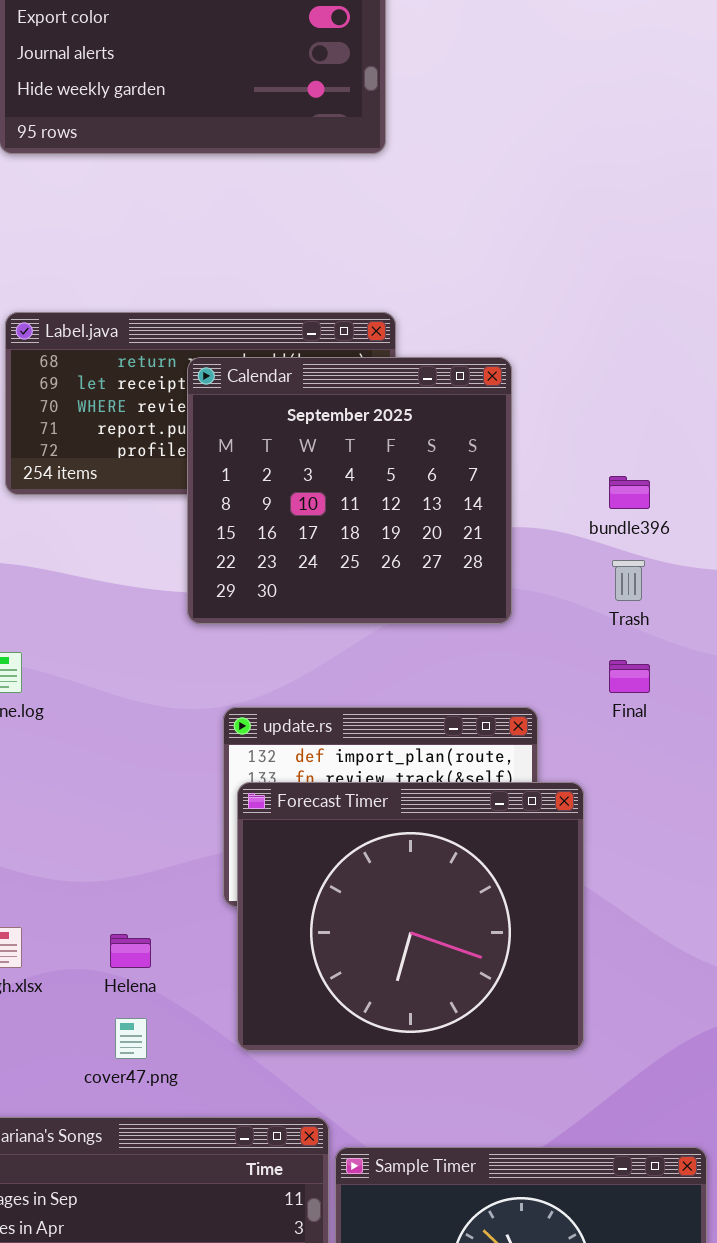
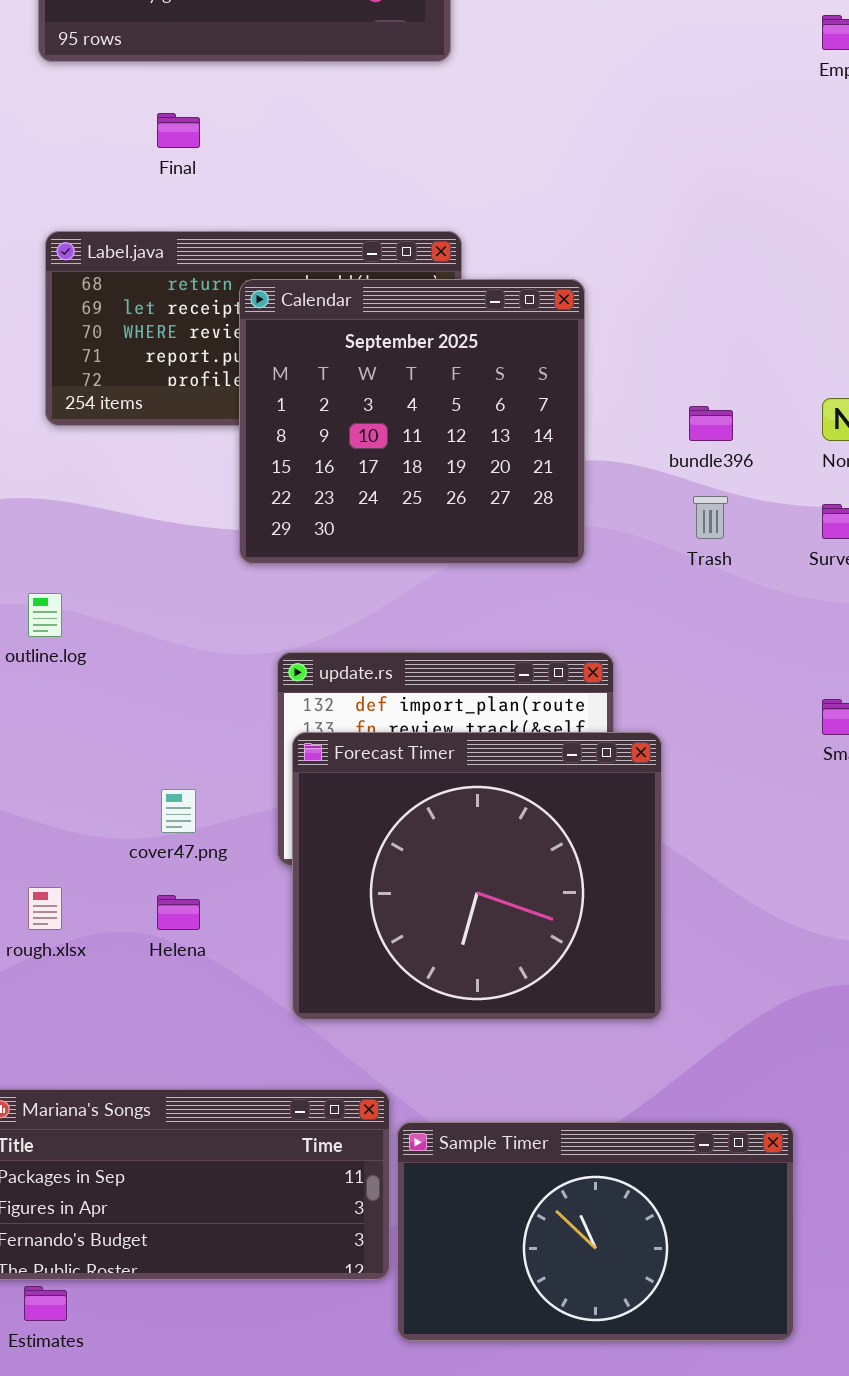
Final: [609,660,650,693] -> [157,113,200,148], moved
cover47.png: [115,1018,147,1059] -> [161,789,196,833], moved

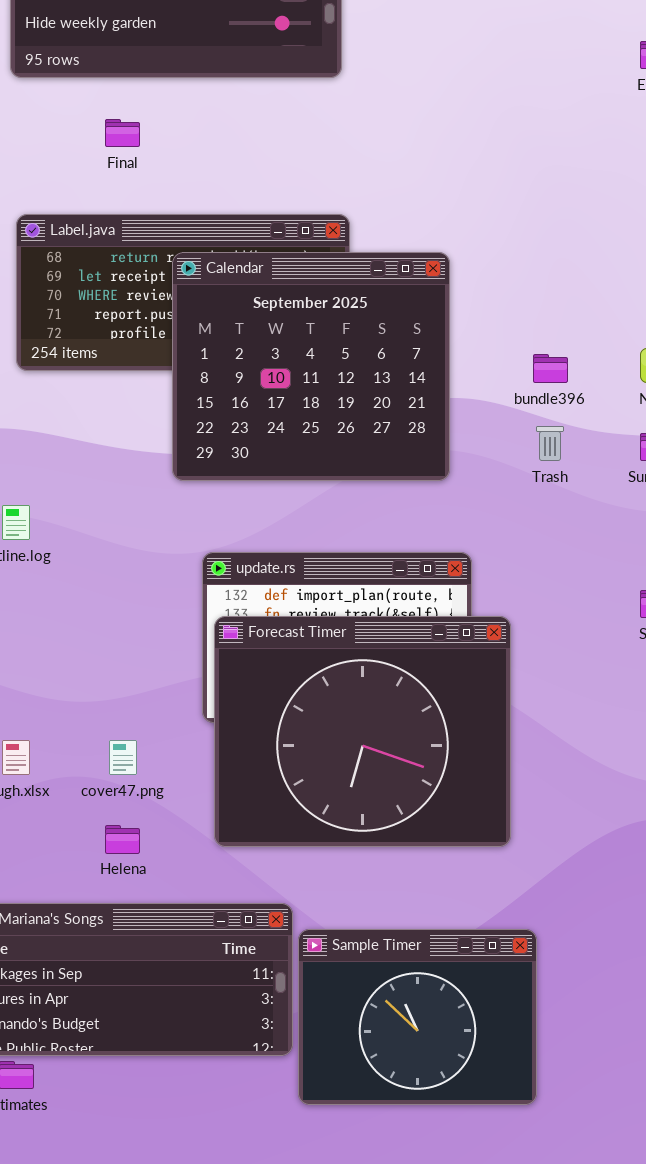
cover47.png: [161,789,196,833] -> [109,740,137,775], moved
Helena: [157,895,200,930] -> [105,825,140,854], moved
Sample Timer: [397,1122,794,1341] -> [298,929,537,1105], resized

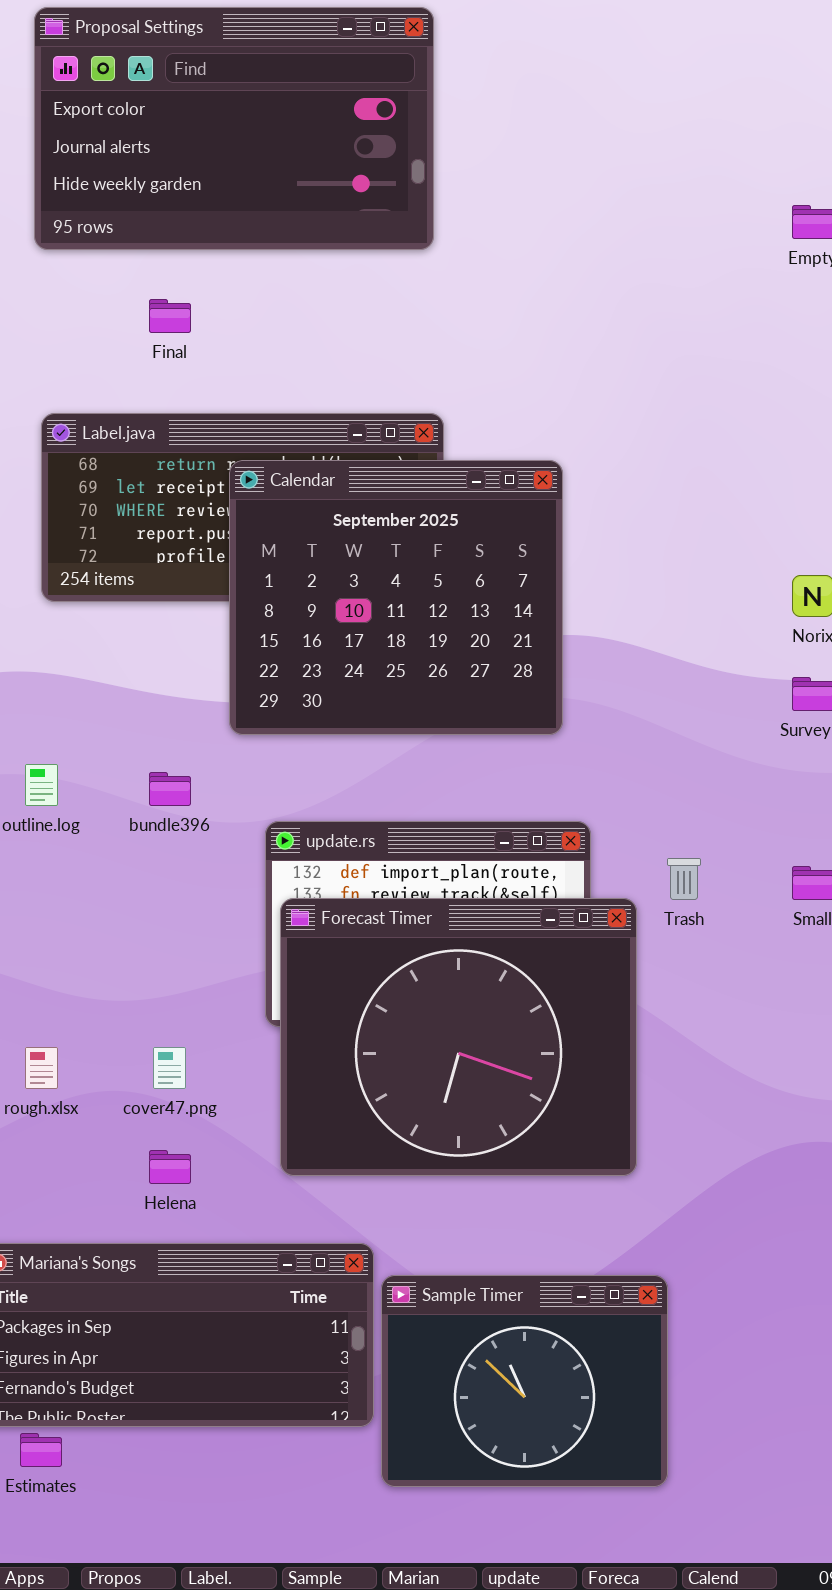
bundle396: [533,354,568,383] -> [149,772,191,806], moved
Trash: [536,426,564,461] -> [667,858,701,900], moved

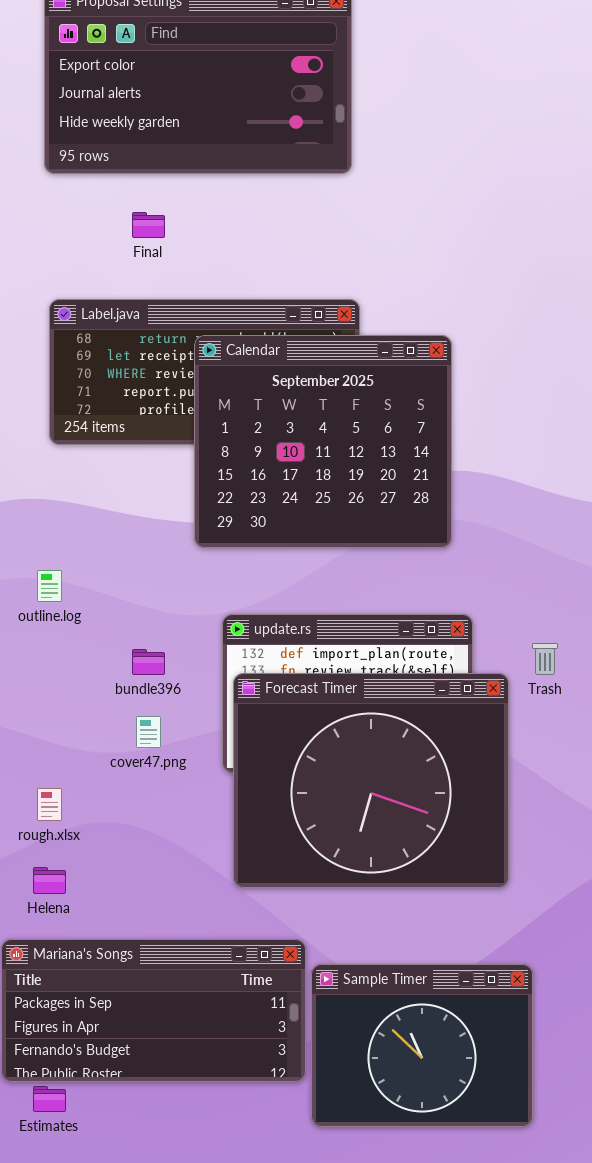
bundle396: [149,772,191,806] -> [132,649,165,675], moved
cover47.png: [153,1047,186,1089] -> [136,716,161,748], moved
Helena: [149,1150,191,1184] -> [33,867,66,894], moved

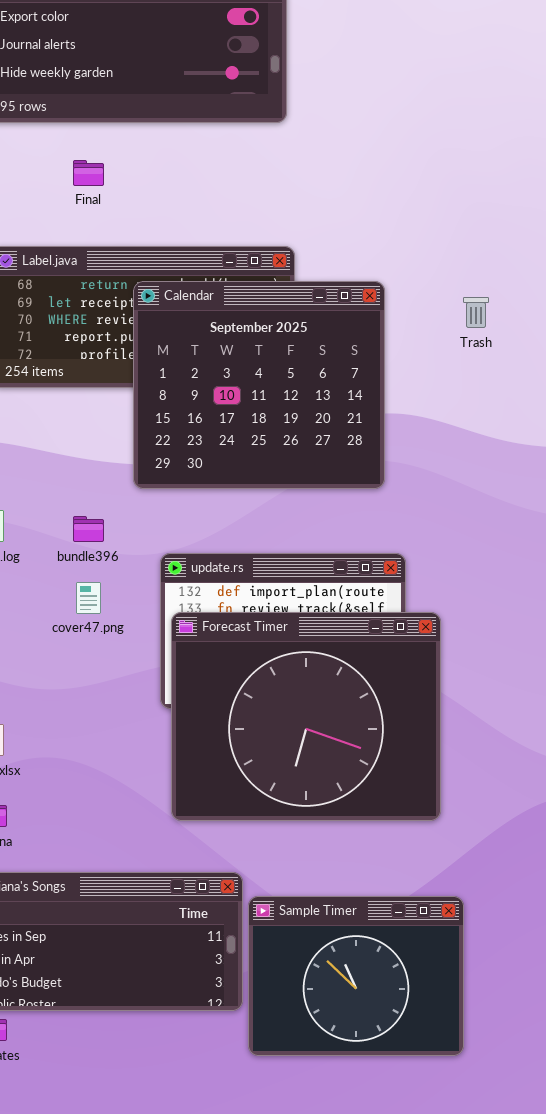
Trash: [532,643,558,675] -> [463,297,489,328], moved
bundle396: [132,649,165,675] -> [73,516,104,542], moved
cover47.png: [136,716,161,748] -> [76,582,101,614], moved

